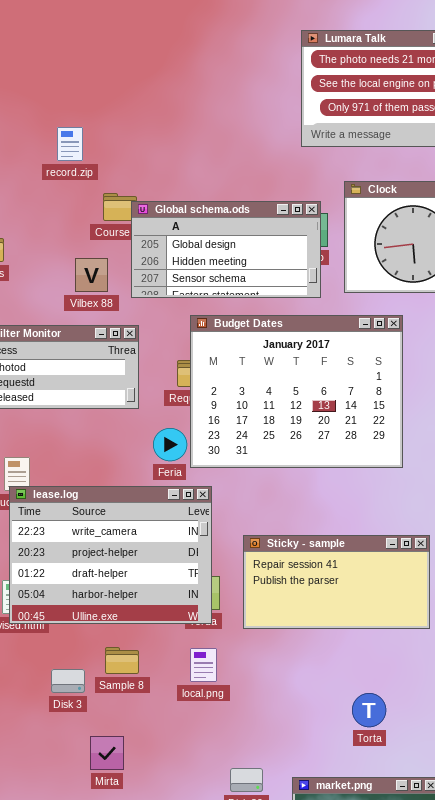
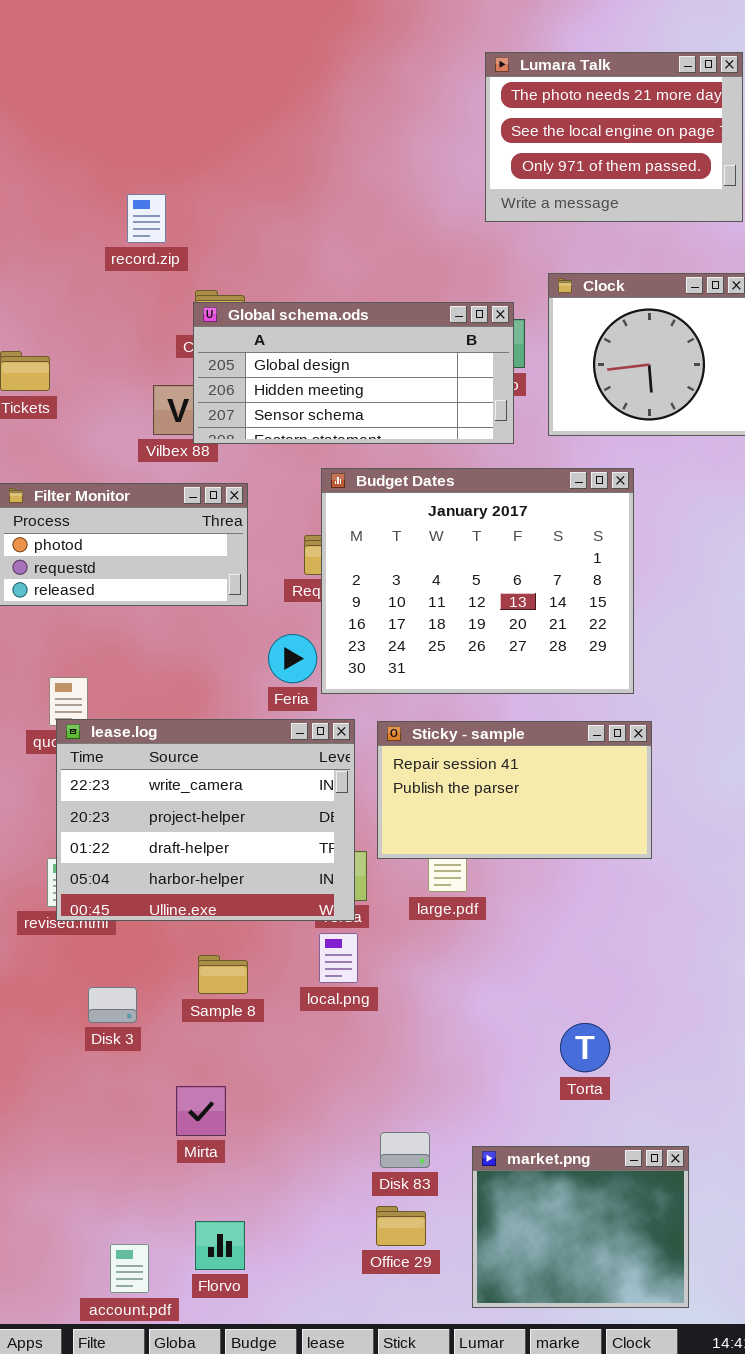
Global schema.ods: [131,201,321,298] -> [193,302,514,444], resized
Sticky - sample: [243,535,430,629] -> [377,721,652,859], moved
local.png: [190,648,217,682] -> [319,933,358,983], moved
Disk 3: [51,669,85,693] -> [88,987,137,1023], moved

